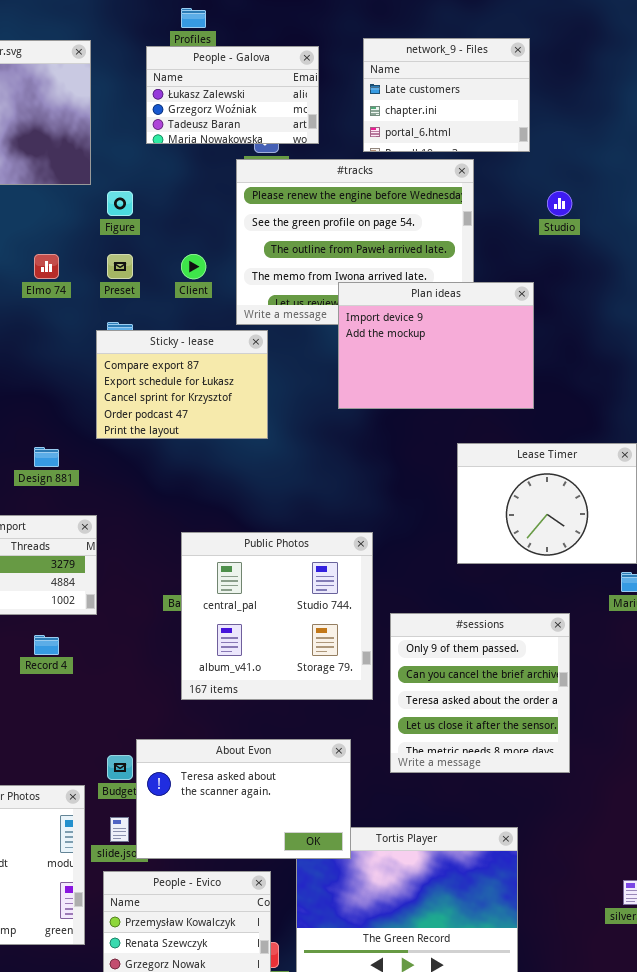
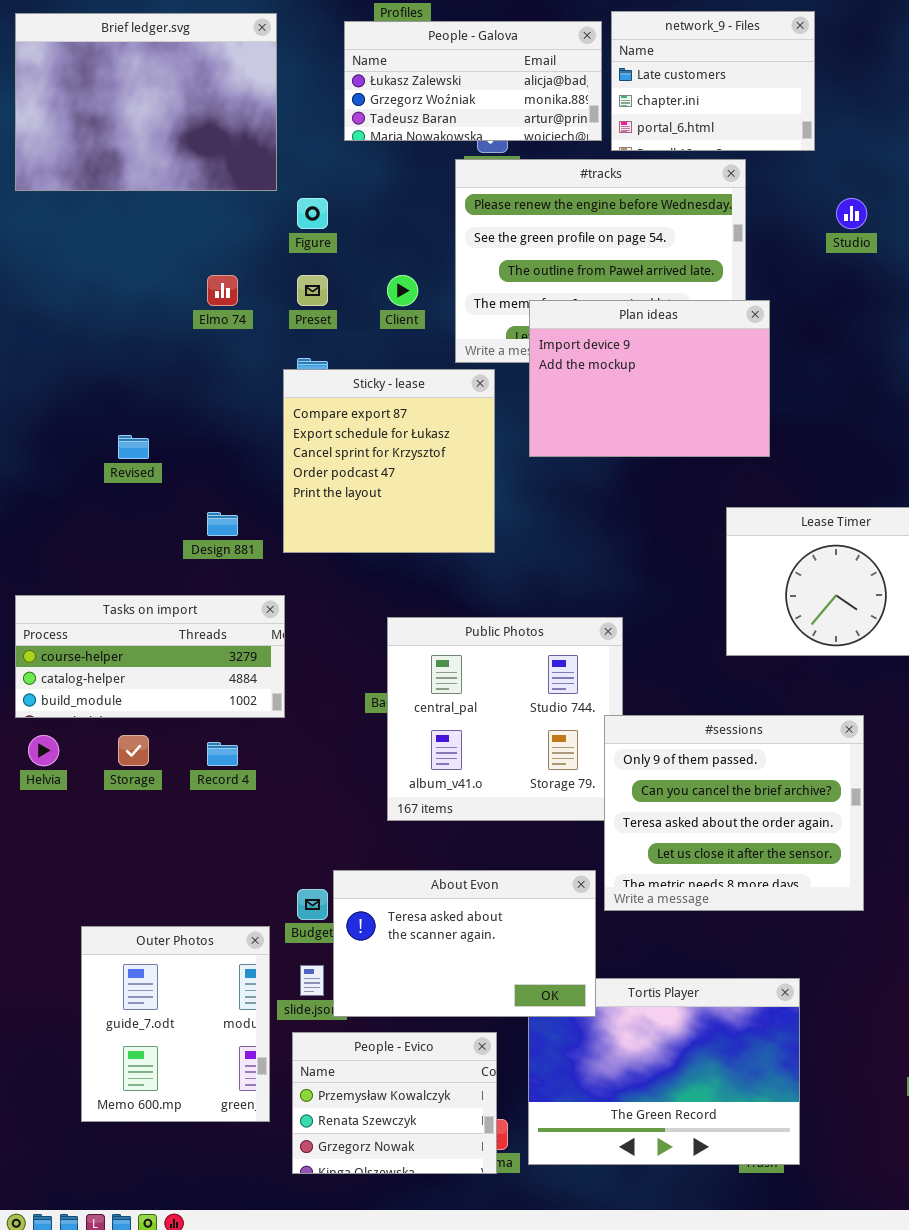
People - Galova: [146,46,319,144] -> [344,21,602,141], resized
Plan ideas: [338,282,534,409] -> [529,300,770,457], moved
Sticky - lease: [96,330,268,439] -> [283,369,495,553], resized
#sessions: [390,613,570,773] -> [604,715,864,911], resized

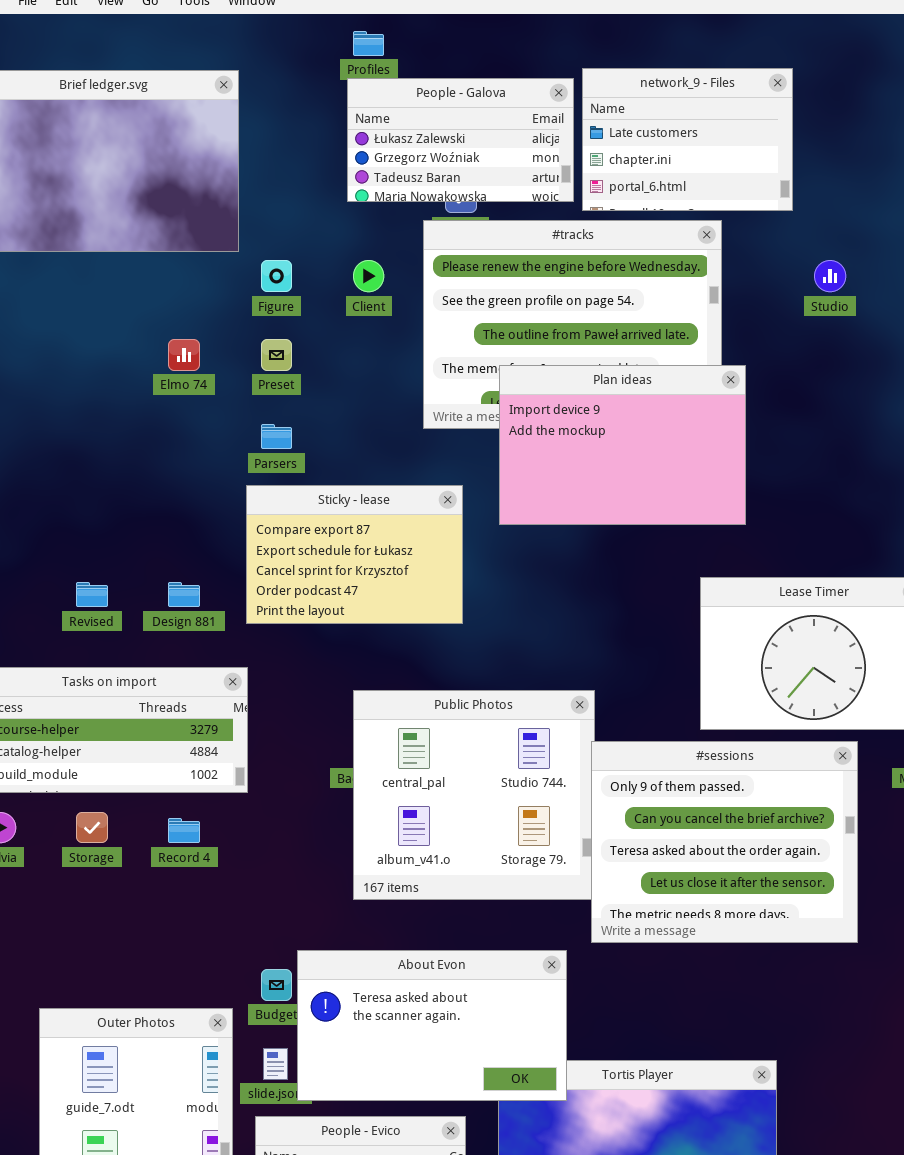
People - Galova: [344,21,602,141] -> [347,78,574,202], resized
Client: [387,275,418,306] -> [353,260,384,292], moved
Sticky - lease: [283,369,495,553] -> [246,485,463,624], resized
Revised: [118,435,149,459] -> [76,582,108,607], moved
#sessions: [604,715,864,911] -> [591,741,858,943], moved

